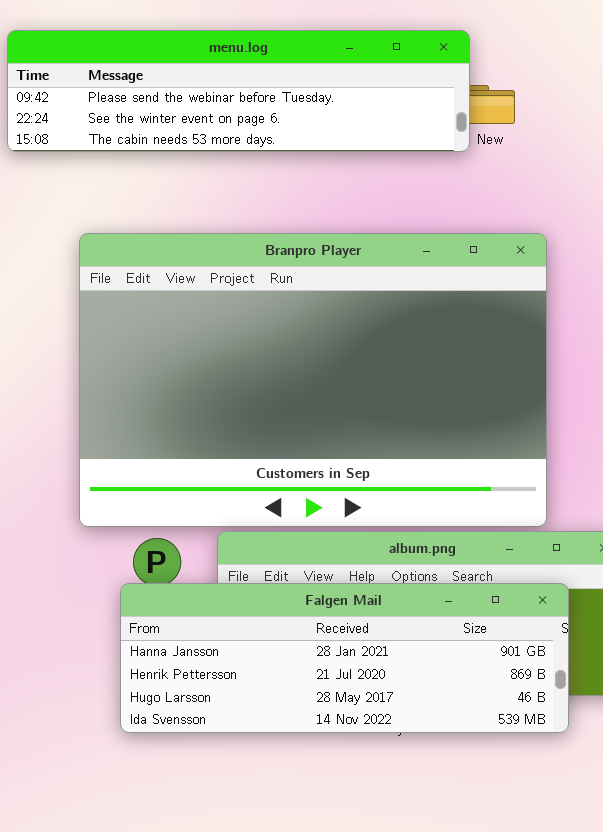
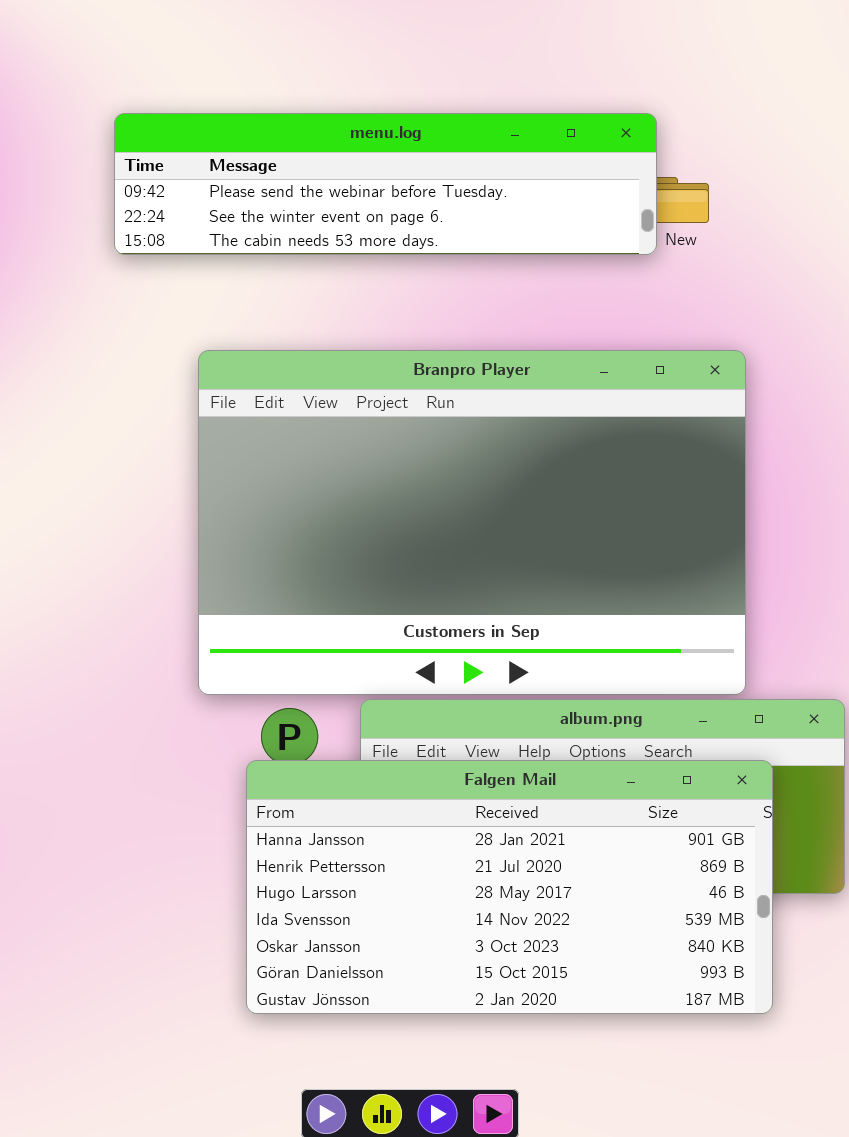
Falgen Mail: [120,583,569,733] -> [246,760,773,1014], resized

